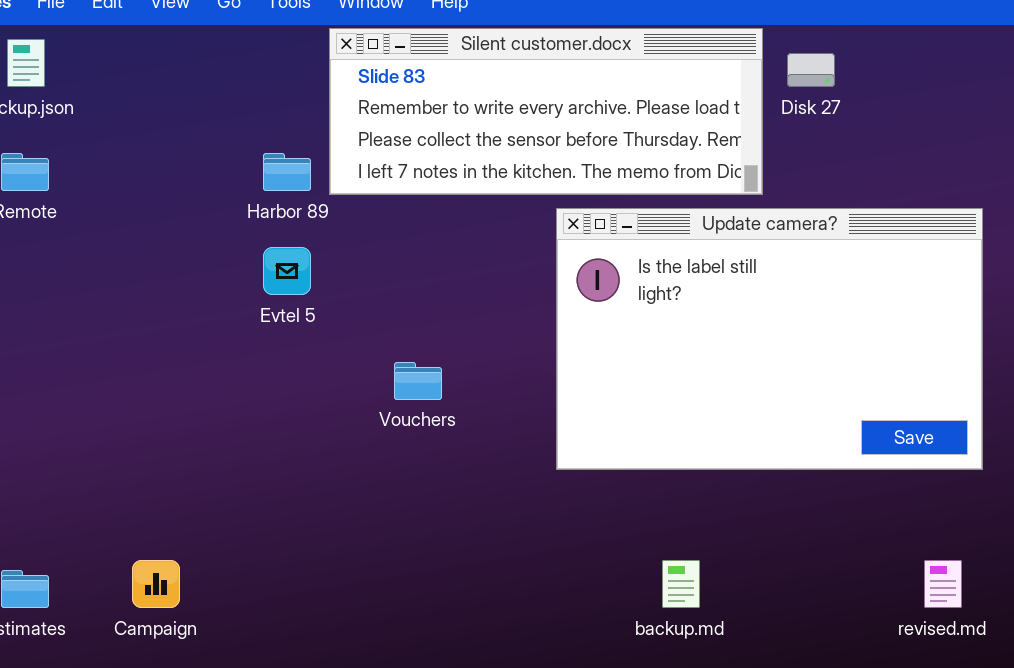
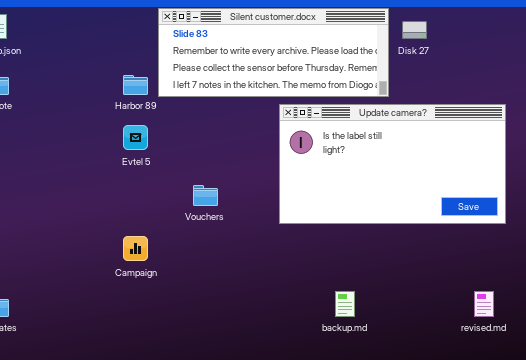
Update camera?: [556,208,983,470] -> [279,104,506,224], resized
Campaign: [132,560,180,608] -> [123,236,148,261], moved

